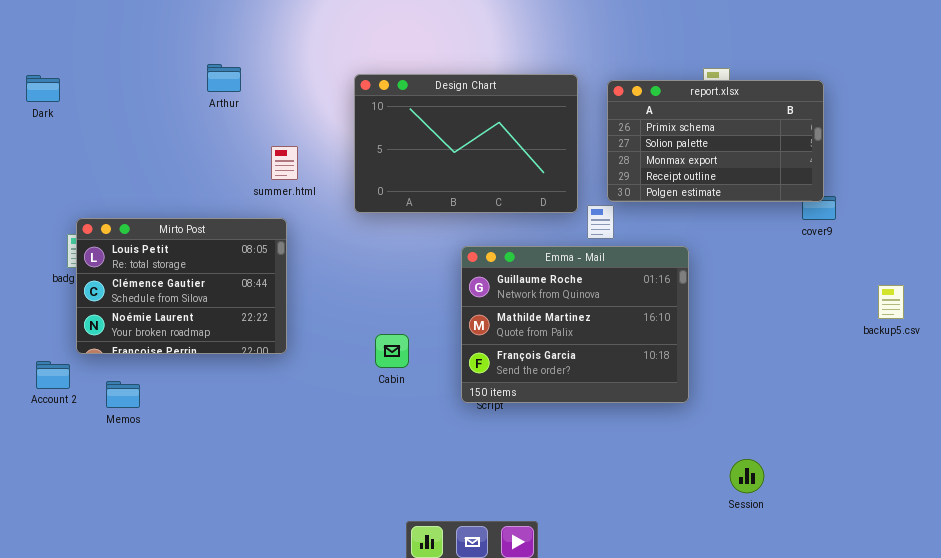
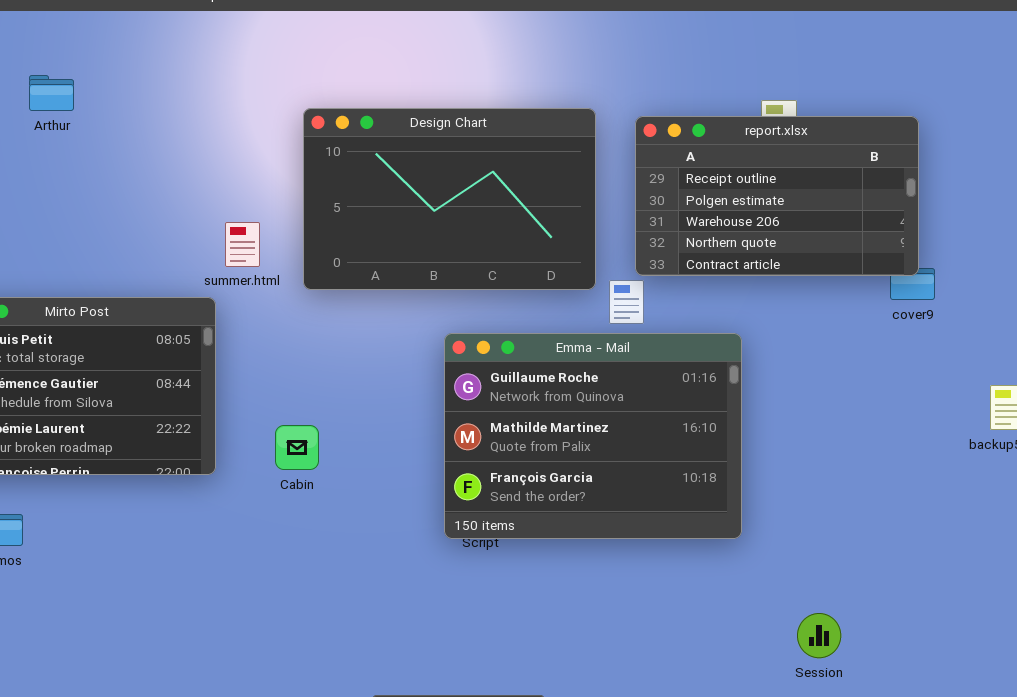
Arthur: [207,64,241,92] -> [29,75,74,111], moved
report.xlsx: [607,80,824,202] -> [635,116,919,276], scrolled down 3 rows
summer.html: [271,146,298,180] -> [225,222,260,267], moved
Cabin: [375,334,409,368] -> [275,425,319,470], moved

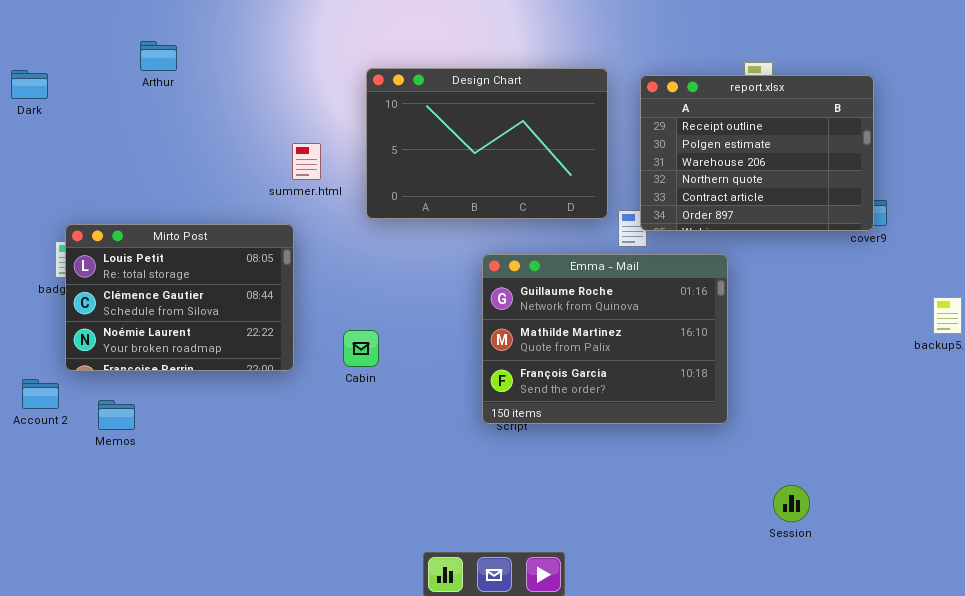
report.xlsx: [635,116,919,276] -> [640,75,874,231], resized
summer.html: [225,222,260,267] -> [292,143,321,180], moved

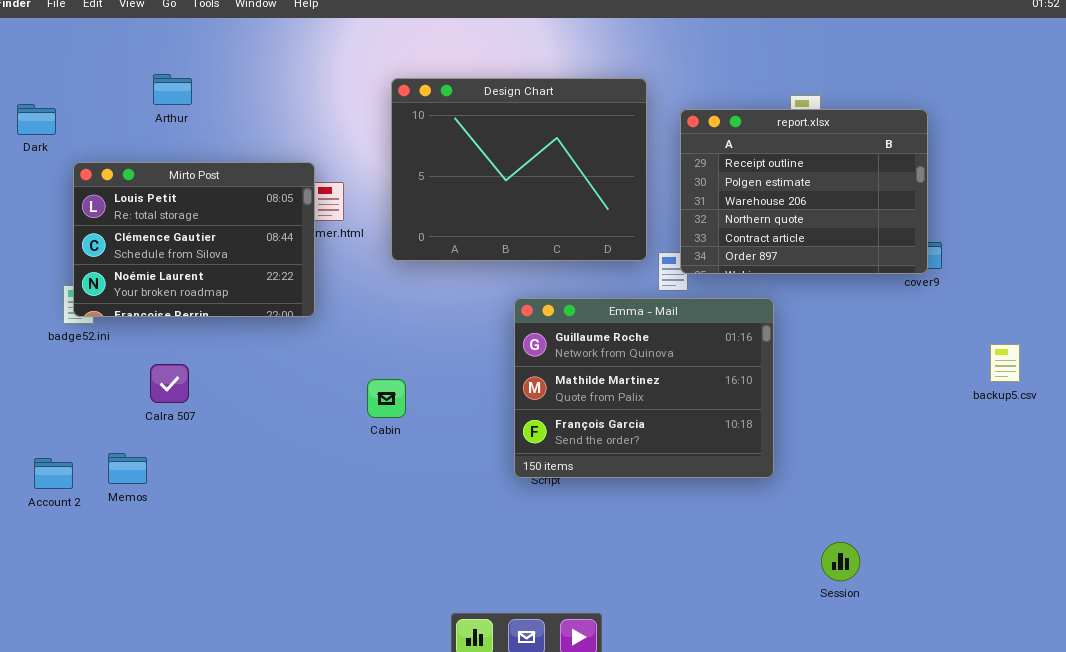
Design Chart: [366,68,608,219] -> [391,78,647,261], resized
Mirto Post: [65,224,294,371] -> [73,162,315,317], moved
Account 2: [22,379,59,409] -> [34,458,73,489], moved

